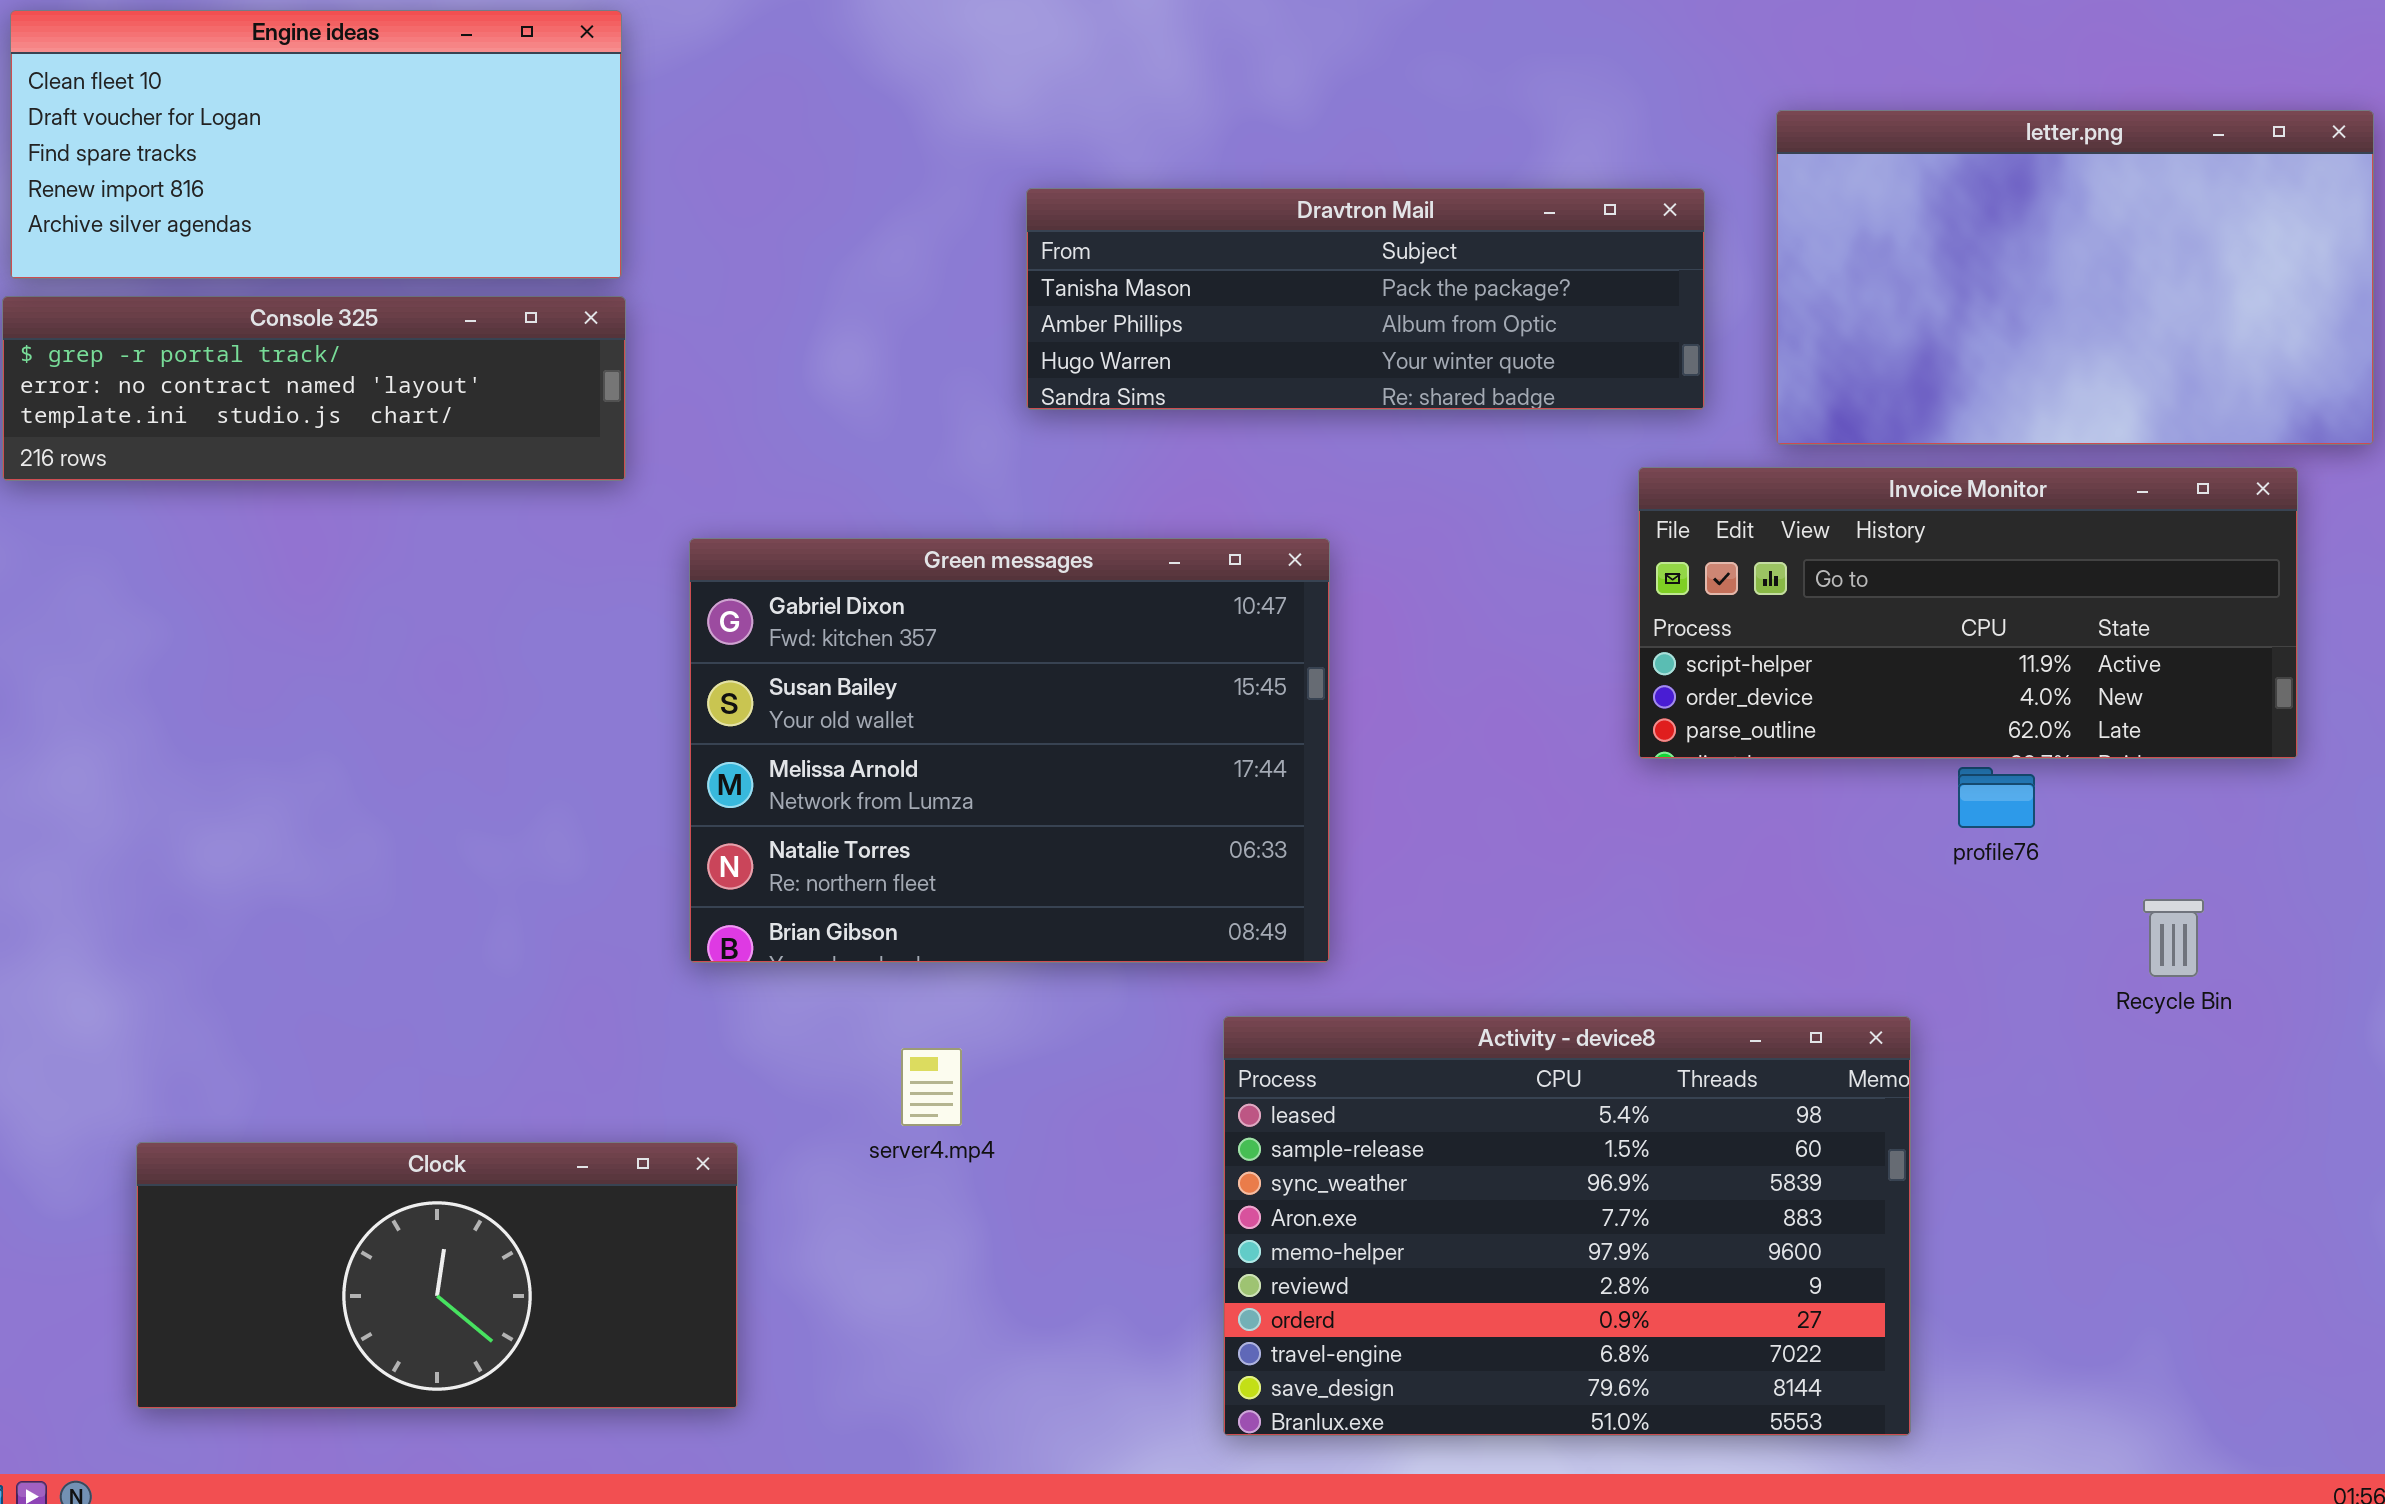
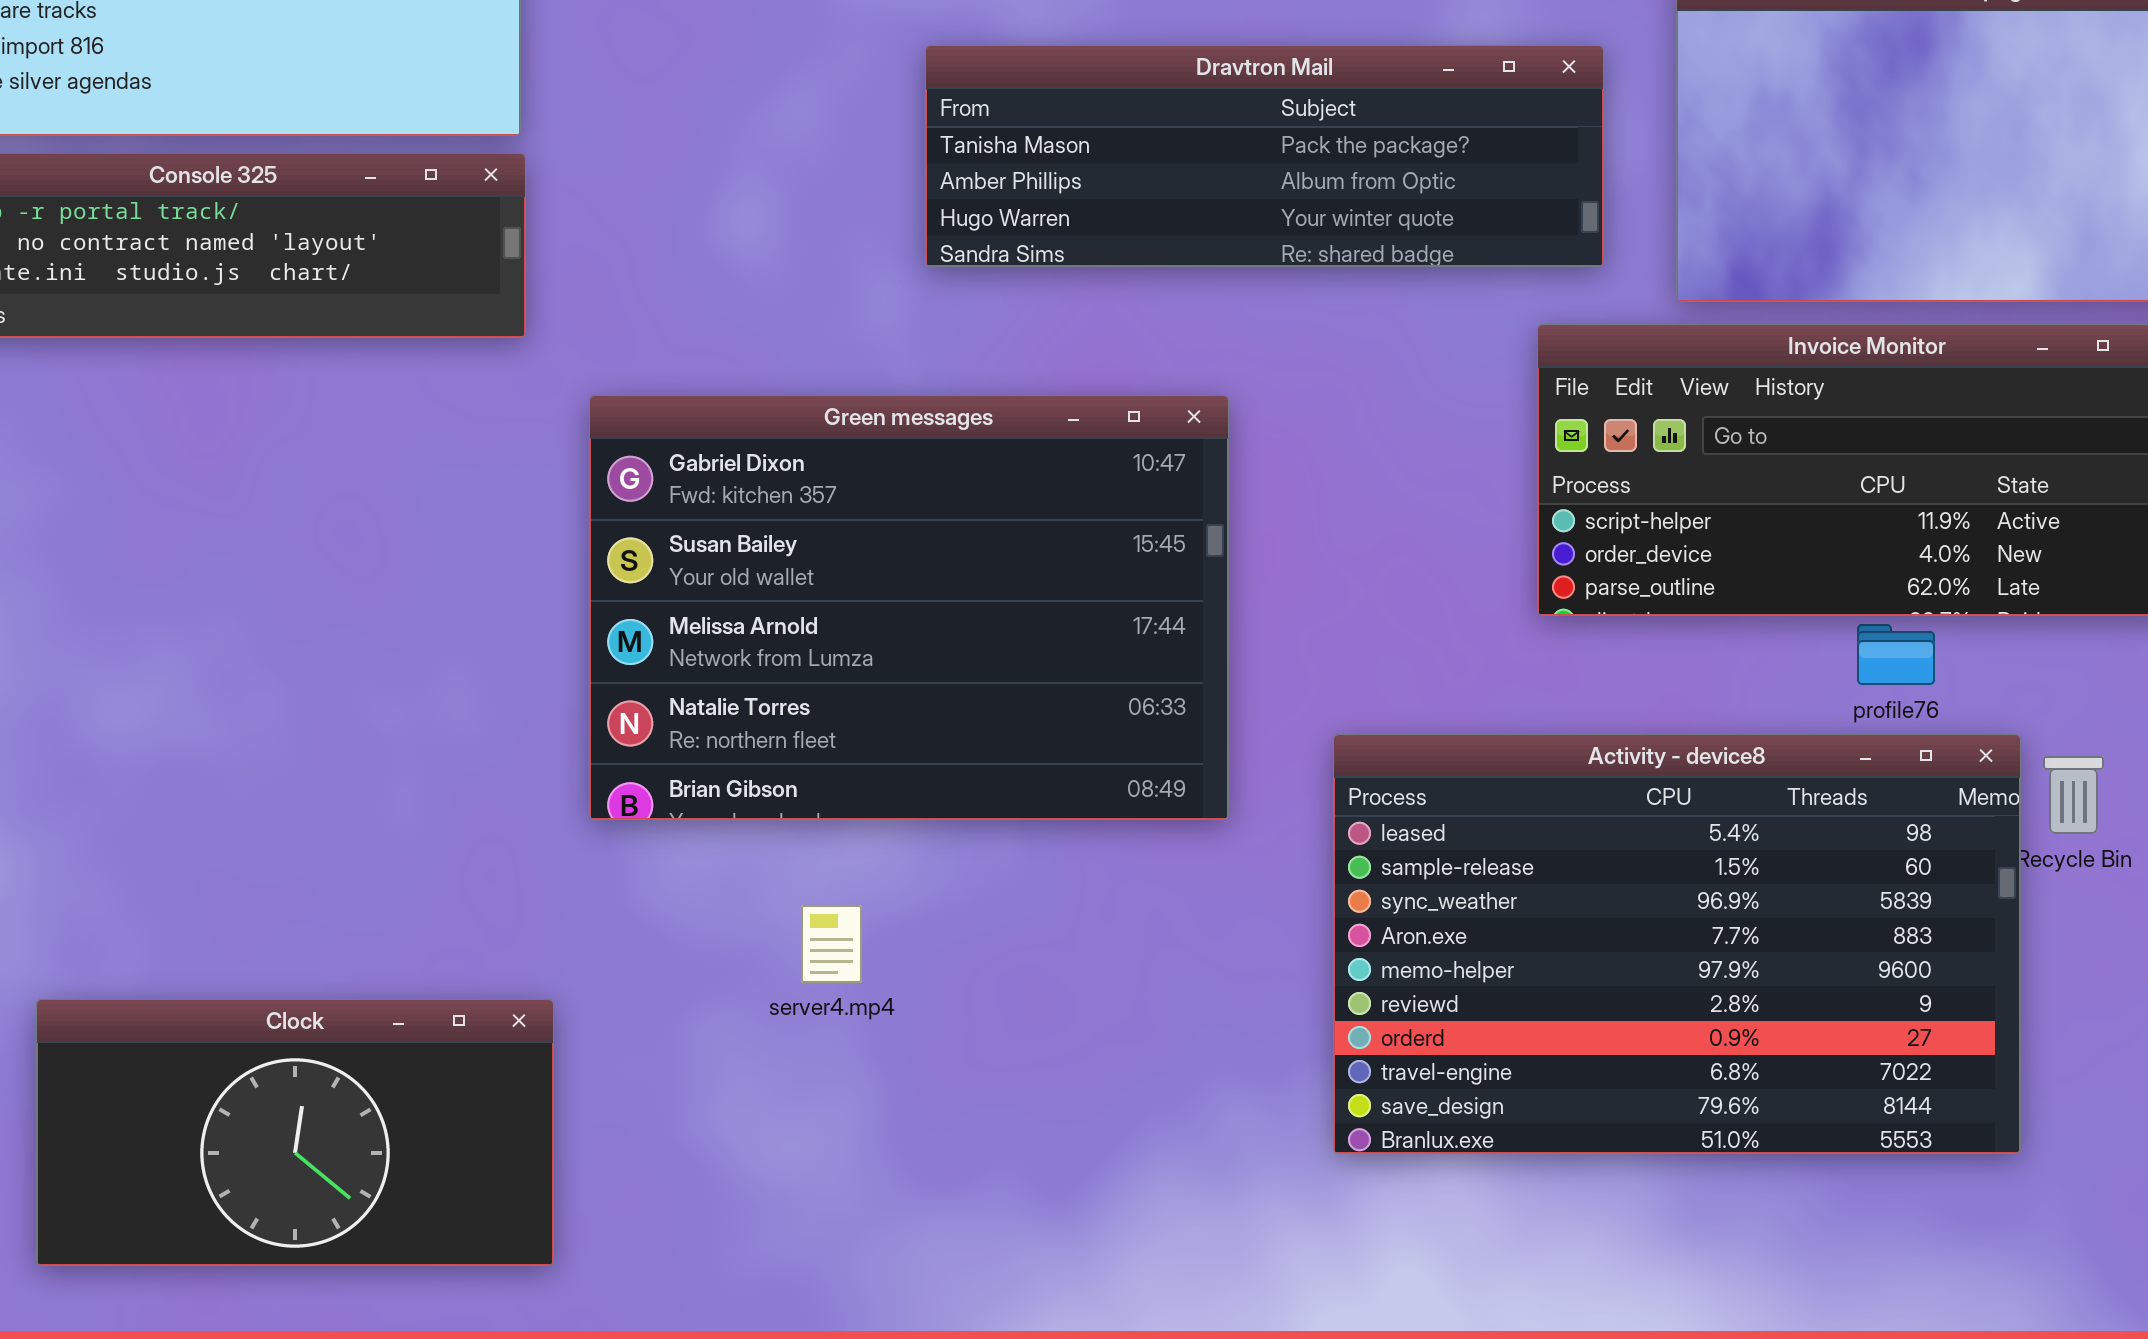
Activity - device8: [1223,1016,1911,1436] -> [1333,734,2021,1154], moved
Clock: [136,1142,738,1409] -> [36,999,554,1266], resized

